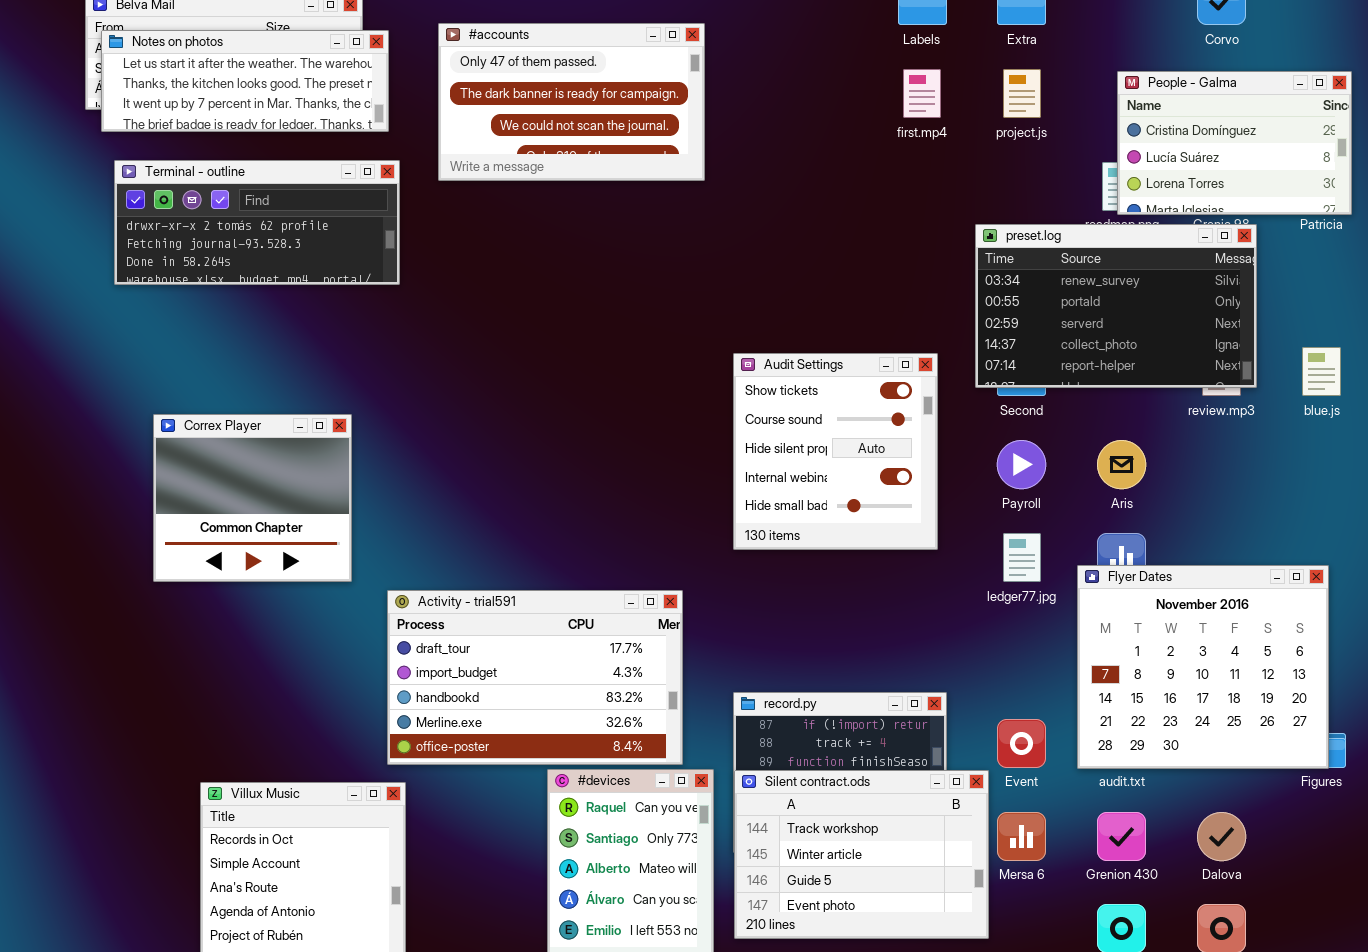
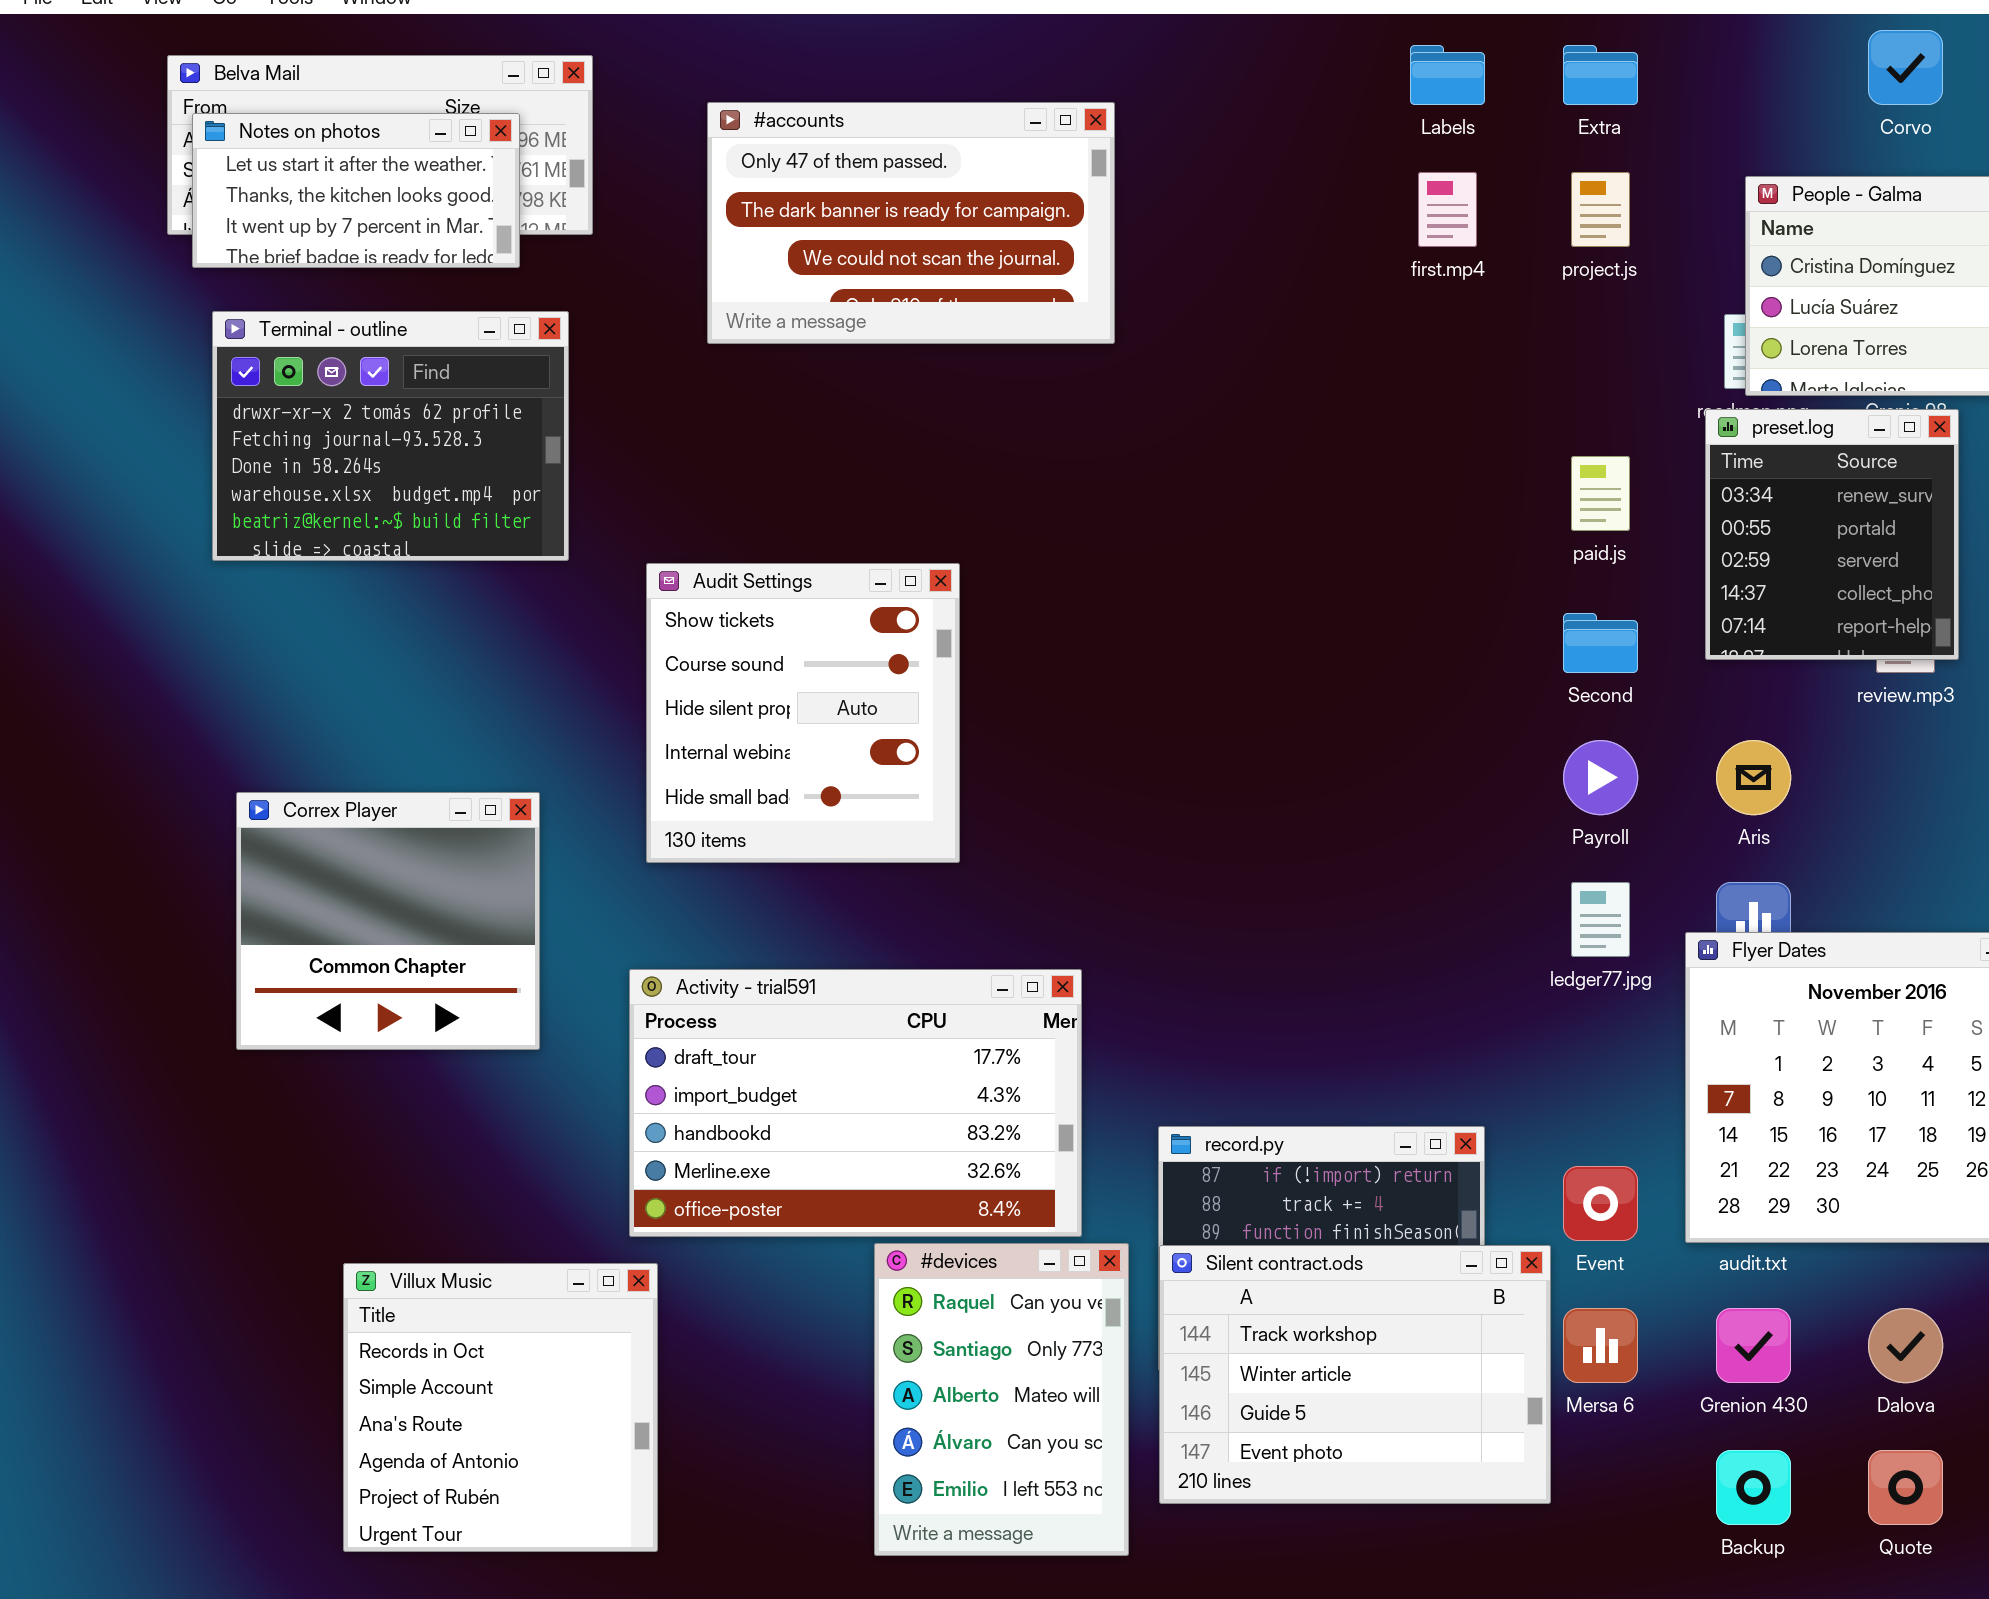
Notes on photos: [101,30,389,132] -> [192,113,520,268], resized
Terminal - outline: [114,160,400,285] -> [212,311,569,561], resized
preset.log: [975,224,1257,388] -> [1705,409,1959,660], resized
Audit Settings: [733,353,938,550] -> [646,563,960,863], moved
Correx Player: [153,414,352,582] -> [236,792,540,1050], moved

